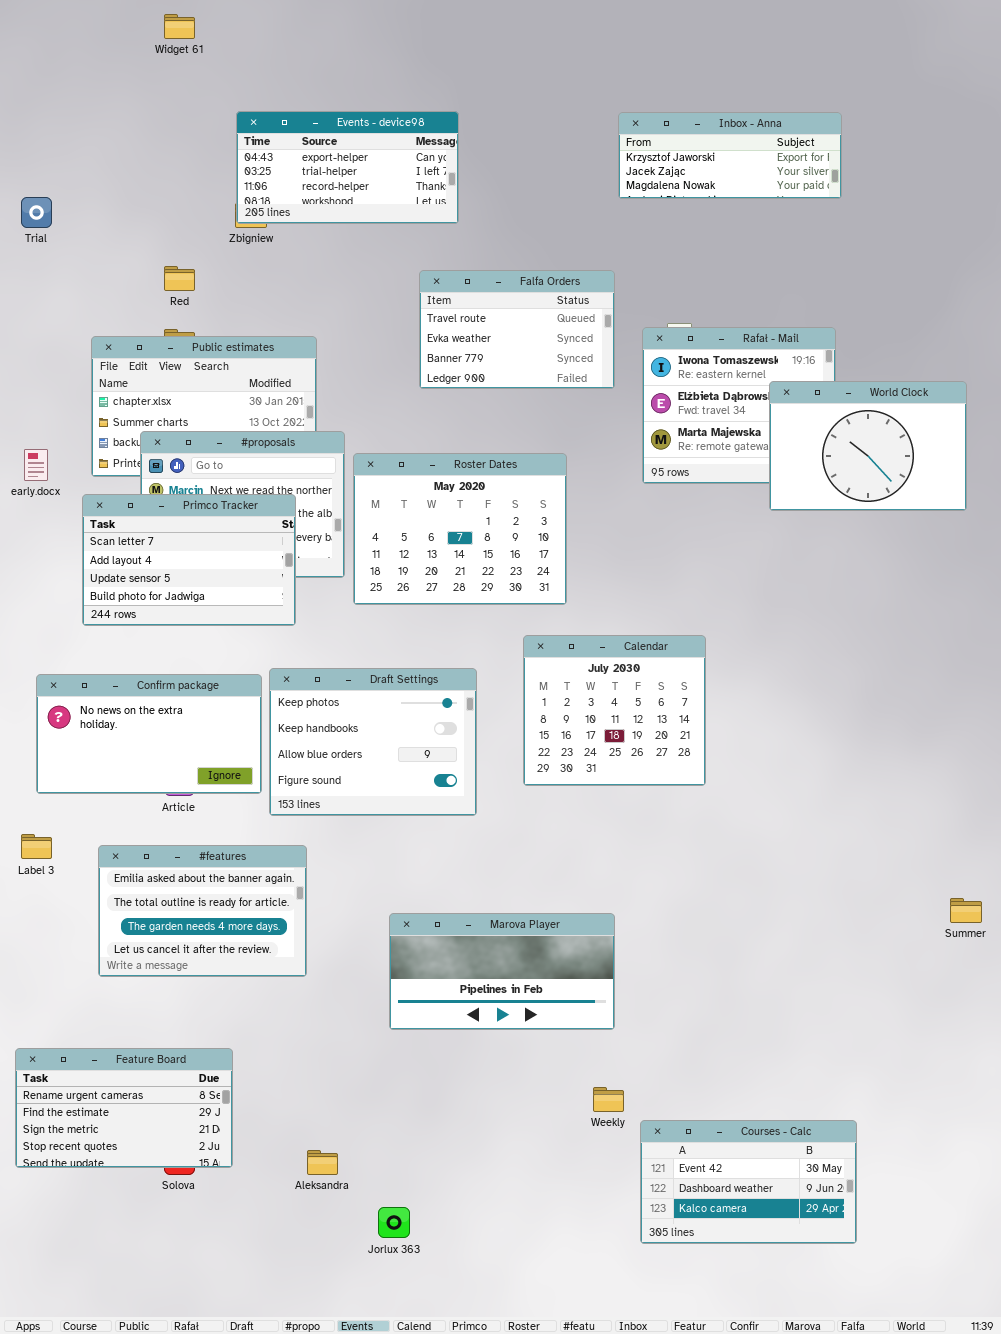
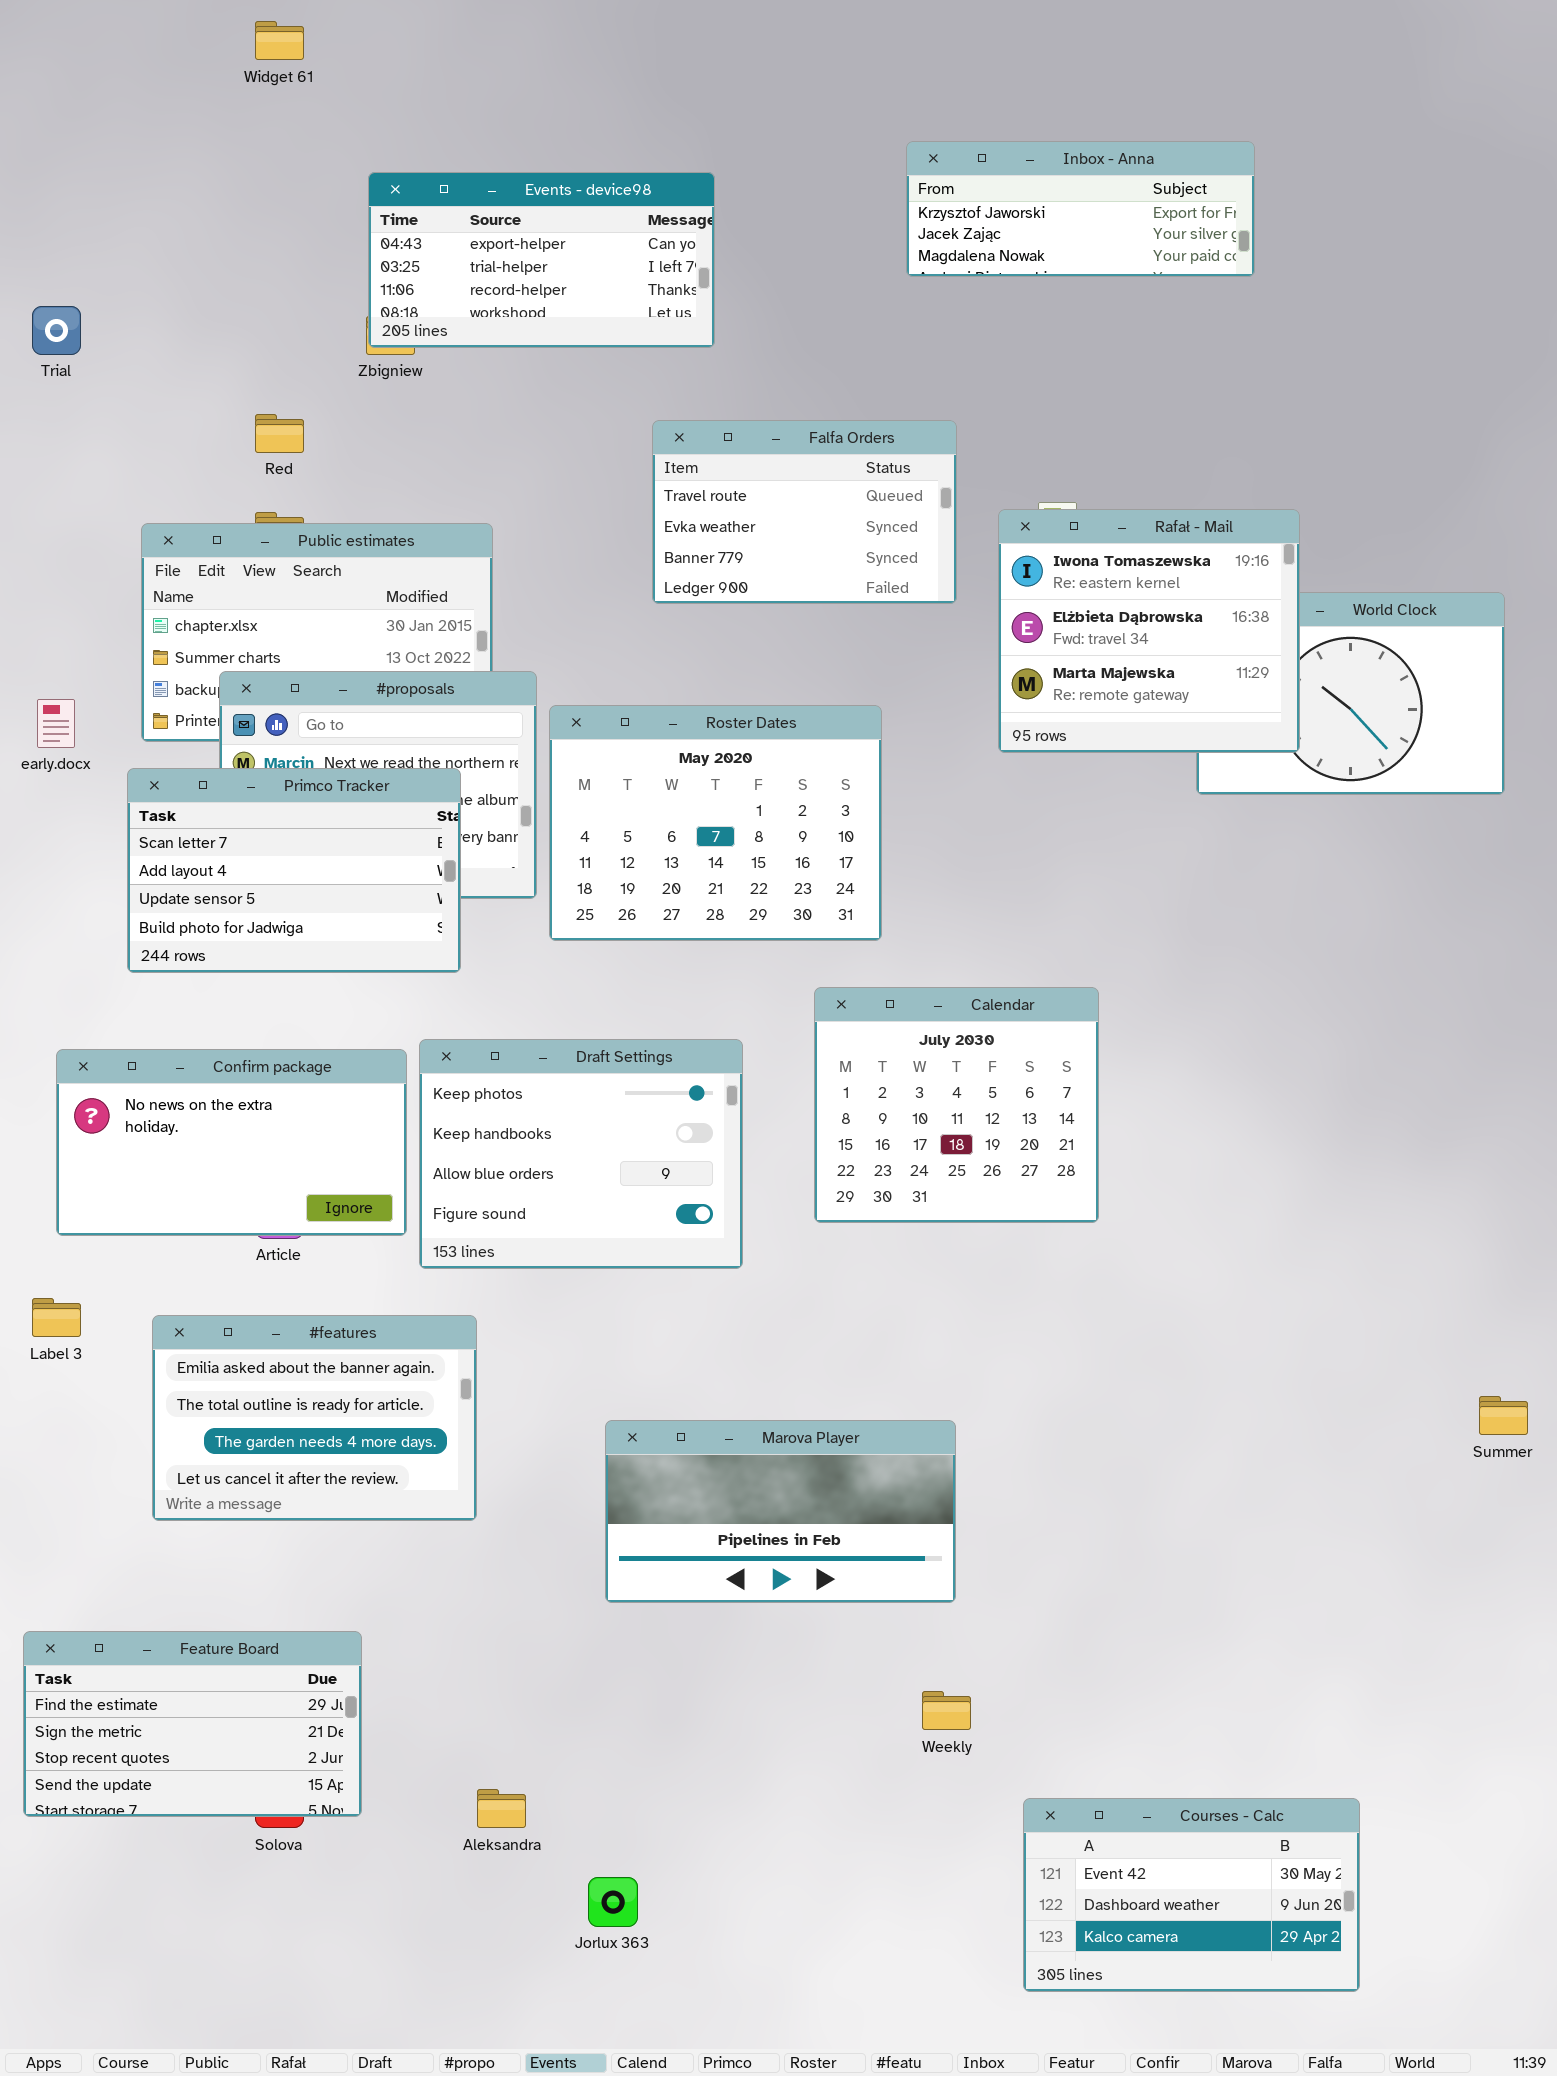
Inbox - Anna: [618,112,842,199] -> [906,141,1255,277], moved
Rafał - Mail: [642,327,836,484] -> [998,509,1300,753], raised
Feature Board: [15,1048,233,1168] -> [23,1631,362,1817], scrolled down 1 row
Courses - Calc: [640,1120,857,1244] -> [1023,1798,1360,1992], moved

